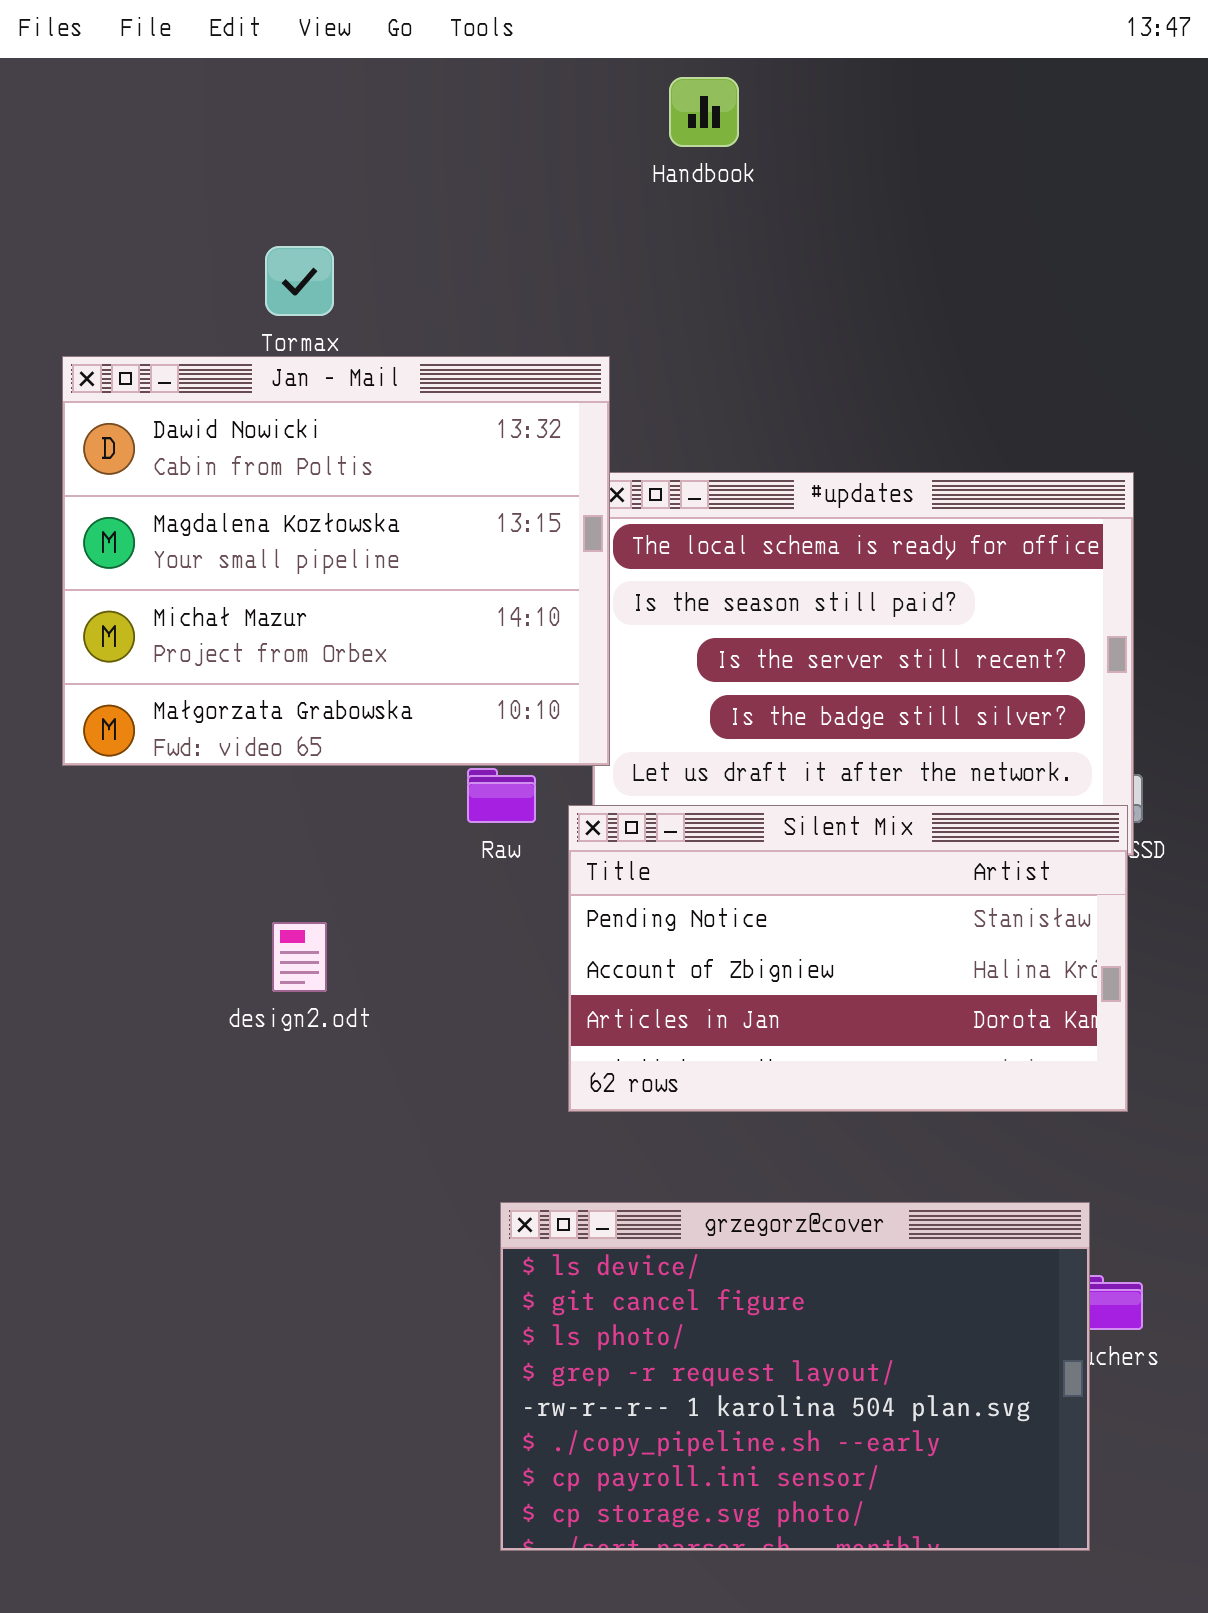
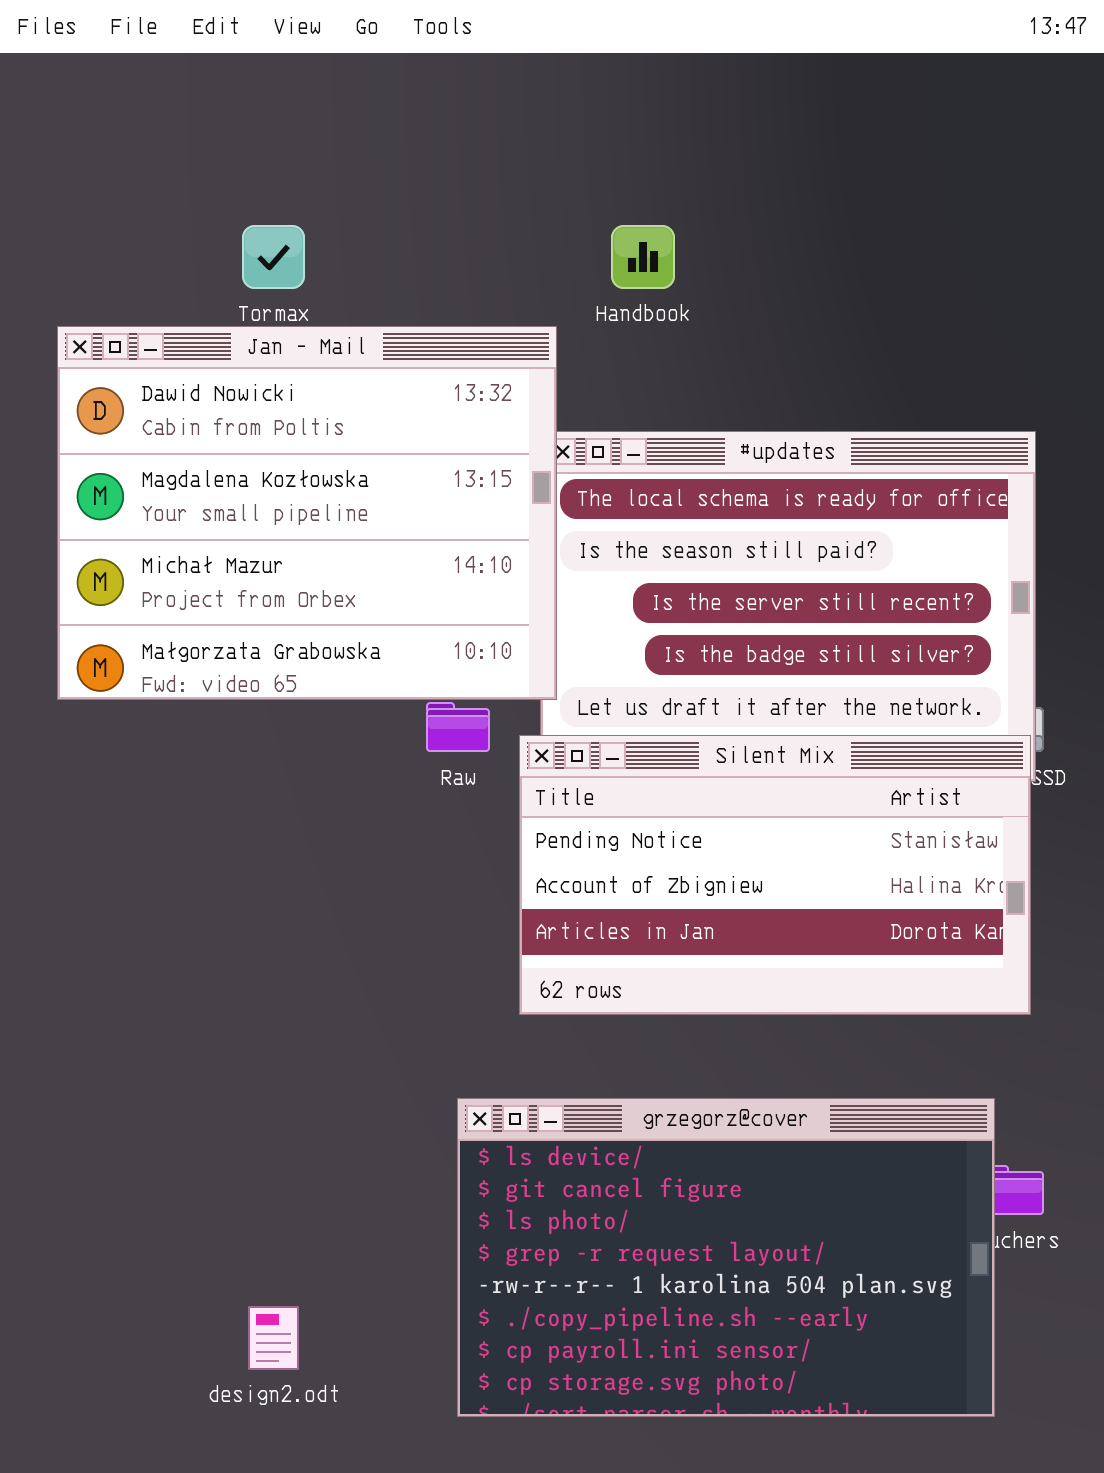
Handbook: [669,77,739,147] -> [611,225,675,289], moved
design2.odt: [272,922,327,992] -> [248,1306,299,1370], moved

